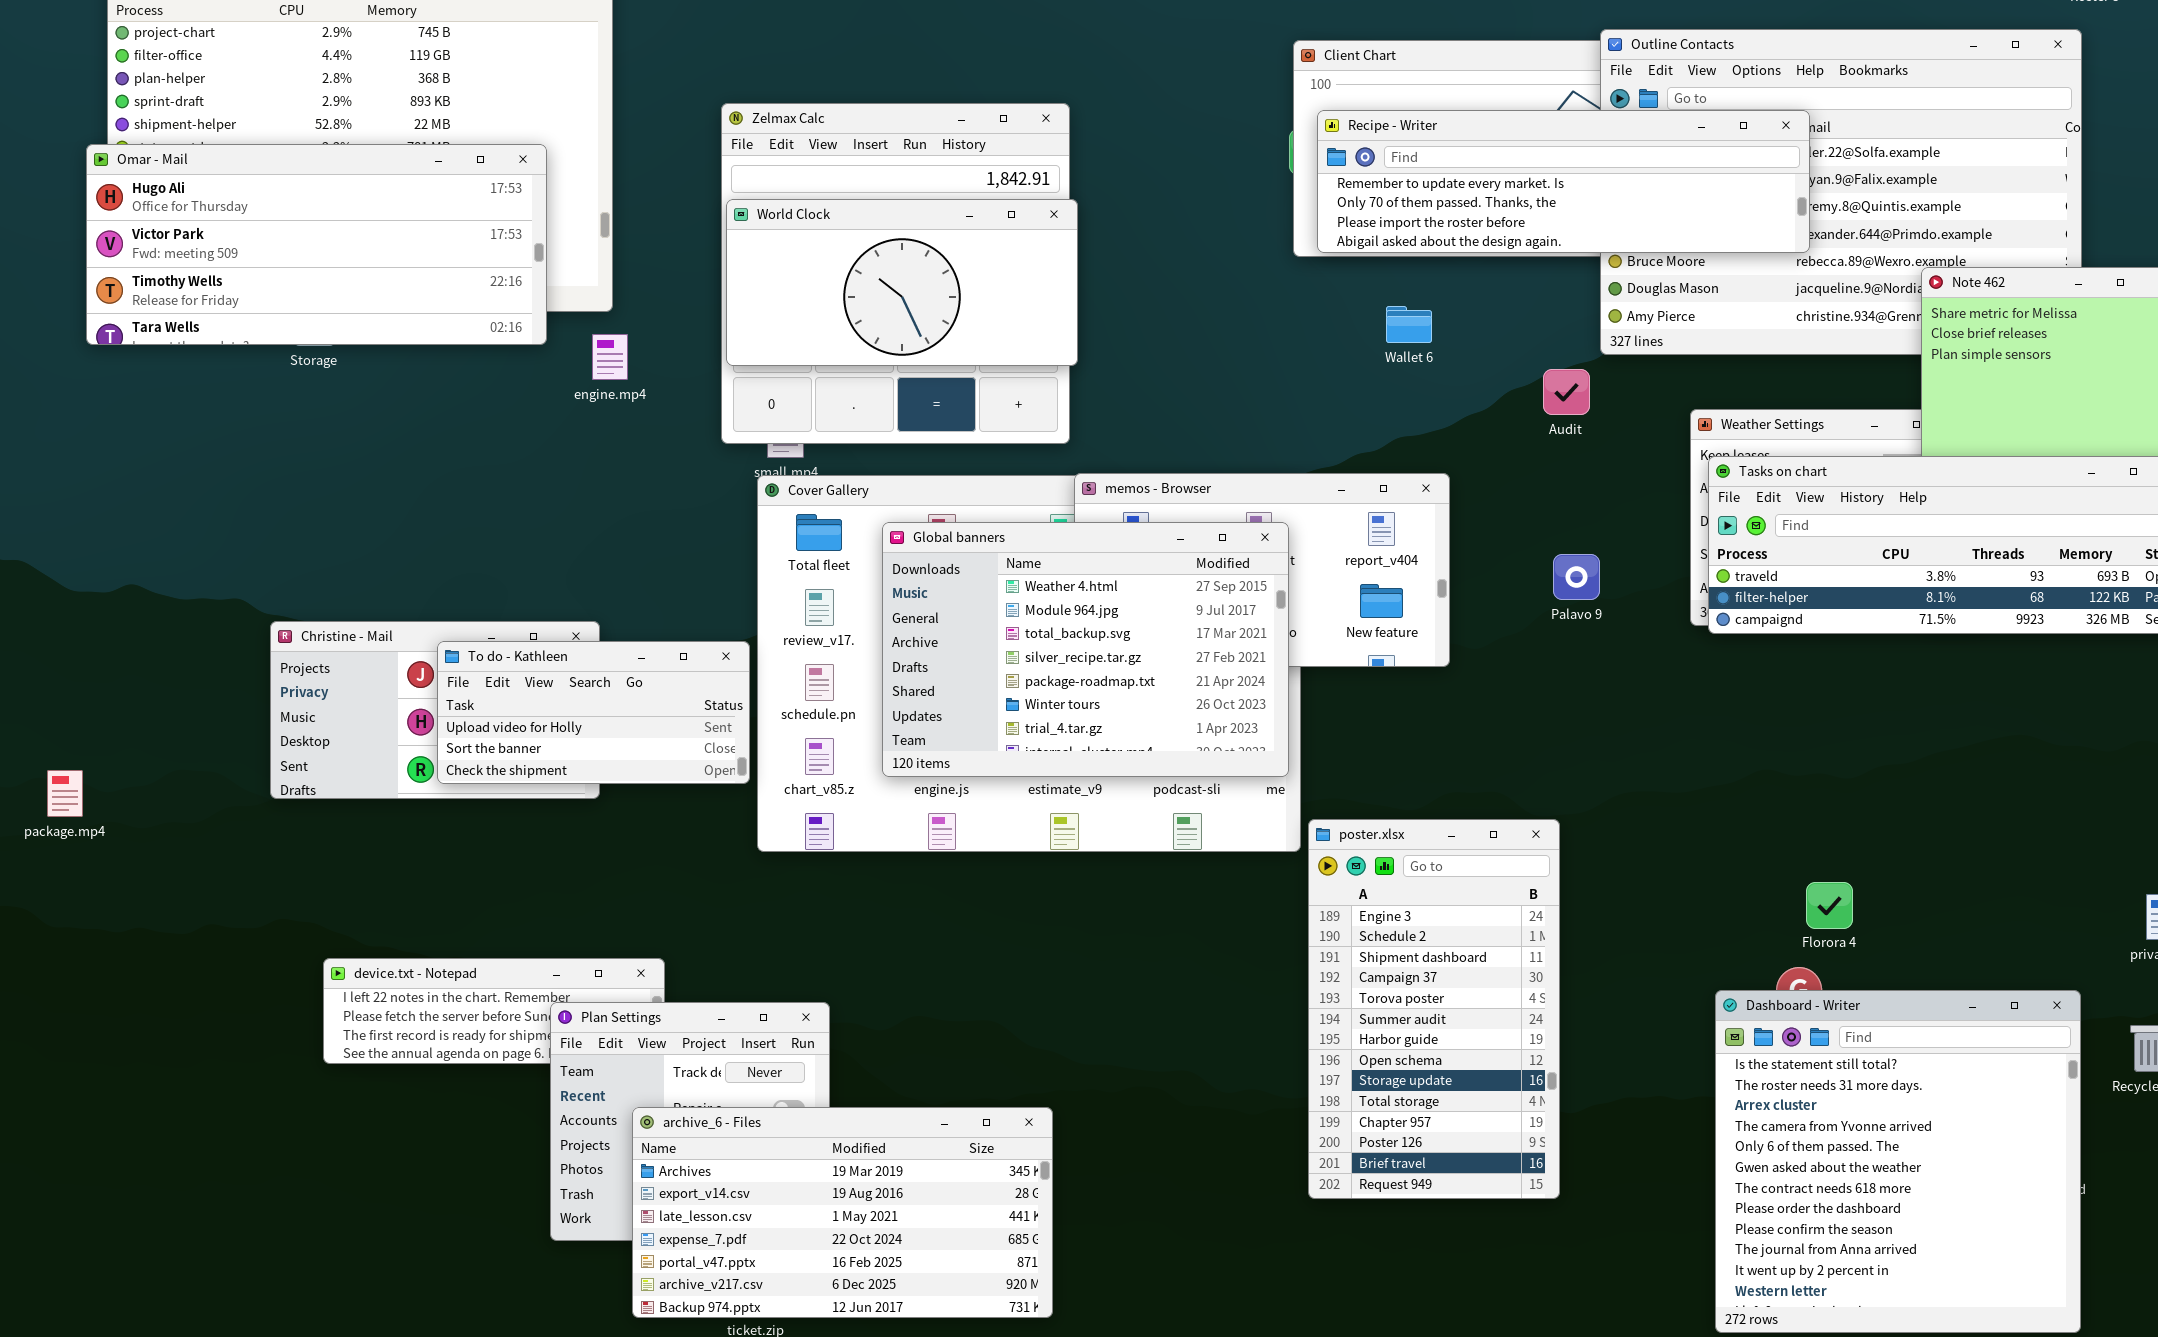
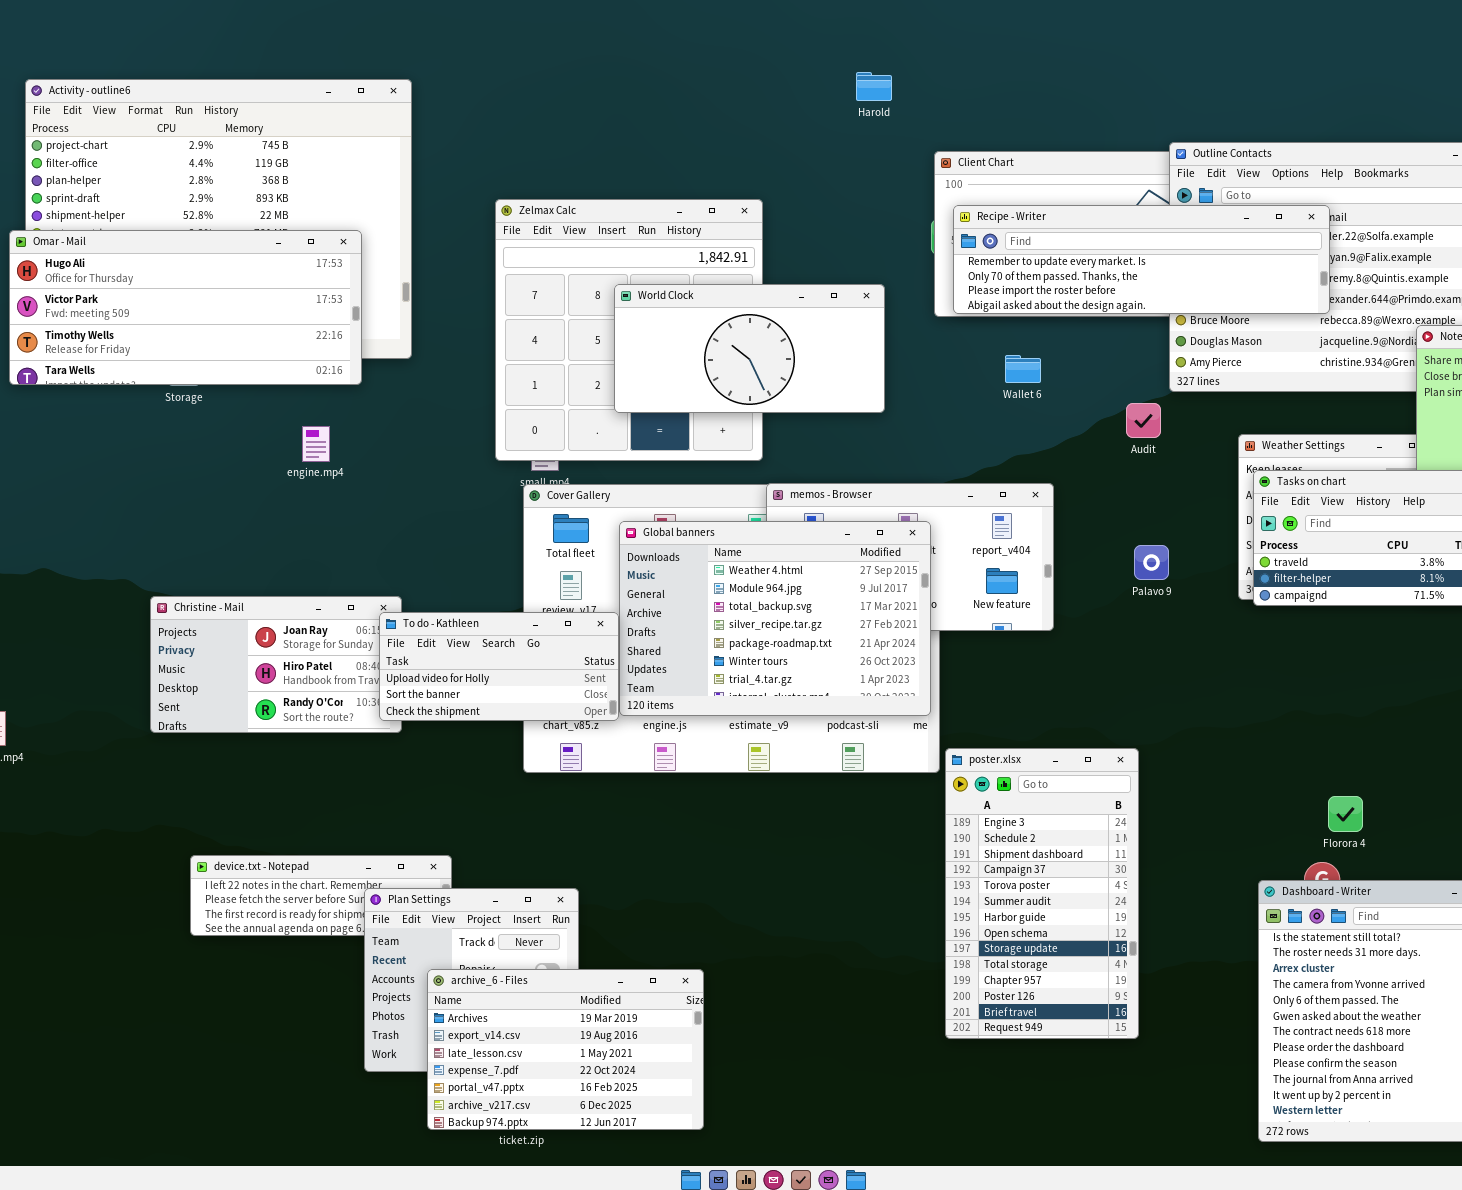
World Clock: [726,199,1078,366] -> [614,284,885,413], moved
engine.mp4: [592,334,628,380] -> [302,426,330,462], moved
To do - Kathleen: [437,641,750,784] -> [379,612,619,721], moved
archive_6 - Files: [632,1107,1053,1318] -> [427,969,704,1130], resized

